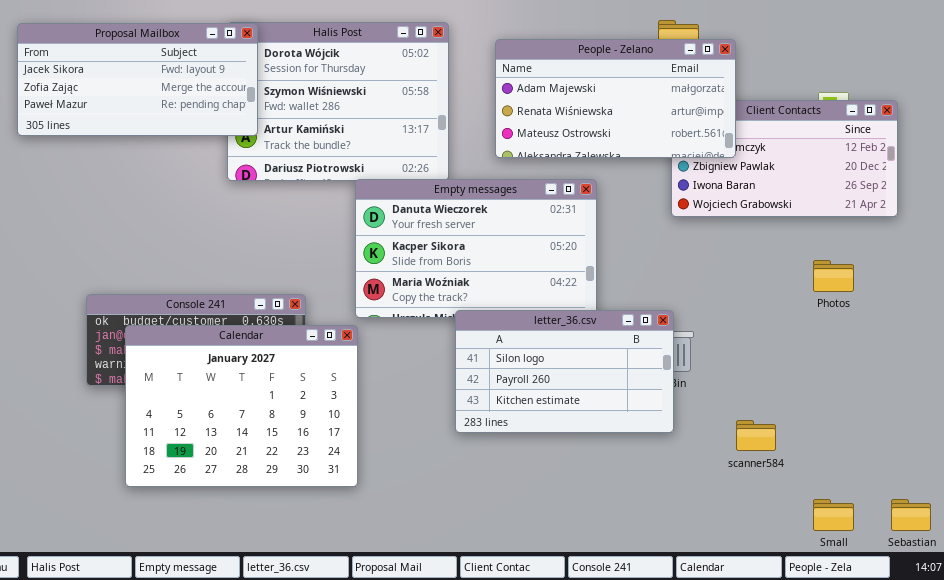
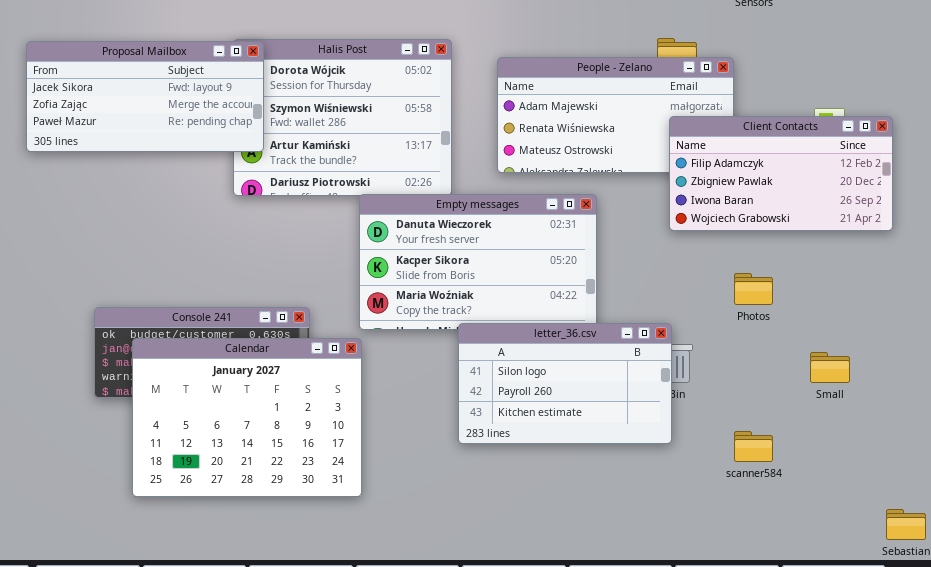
Client Contacts: [671,100,898,217] -> [669,116,893,231], raised
Photos: [813,260,854,292] -> [734,273,773,305], moved
Small: [813,499,854,531] -> [810,352,850,383], moved

